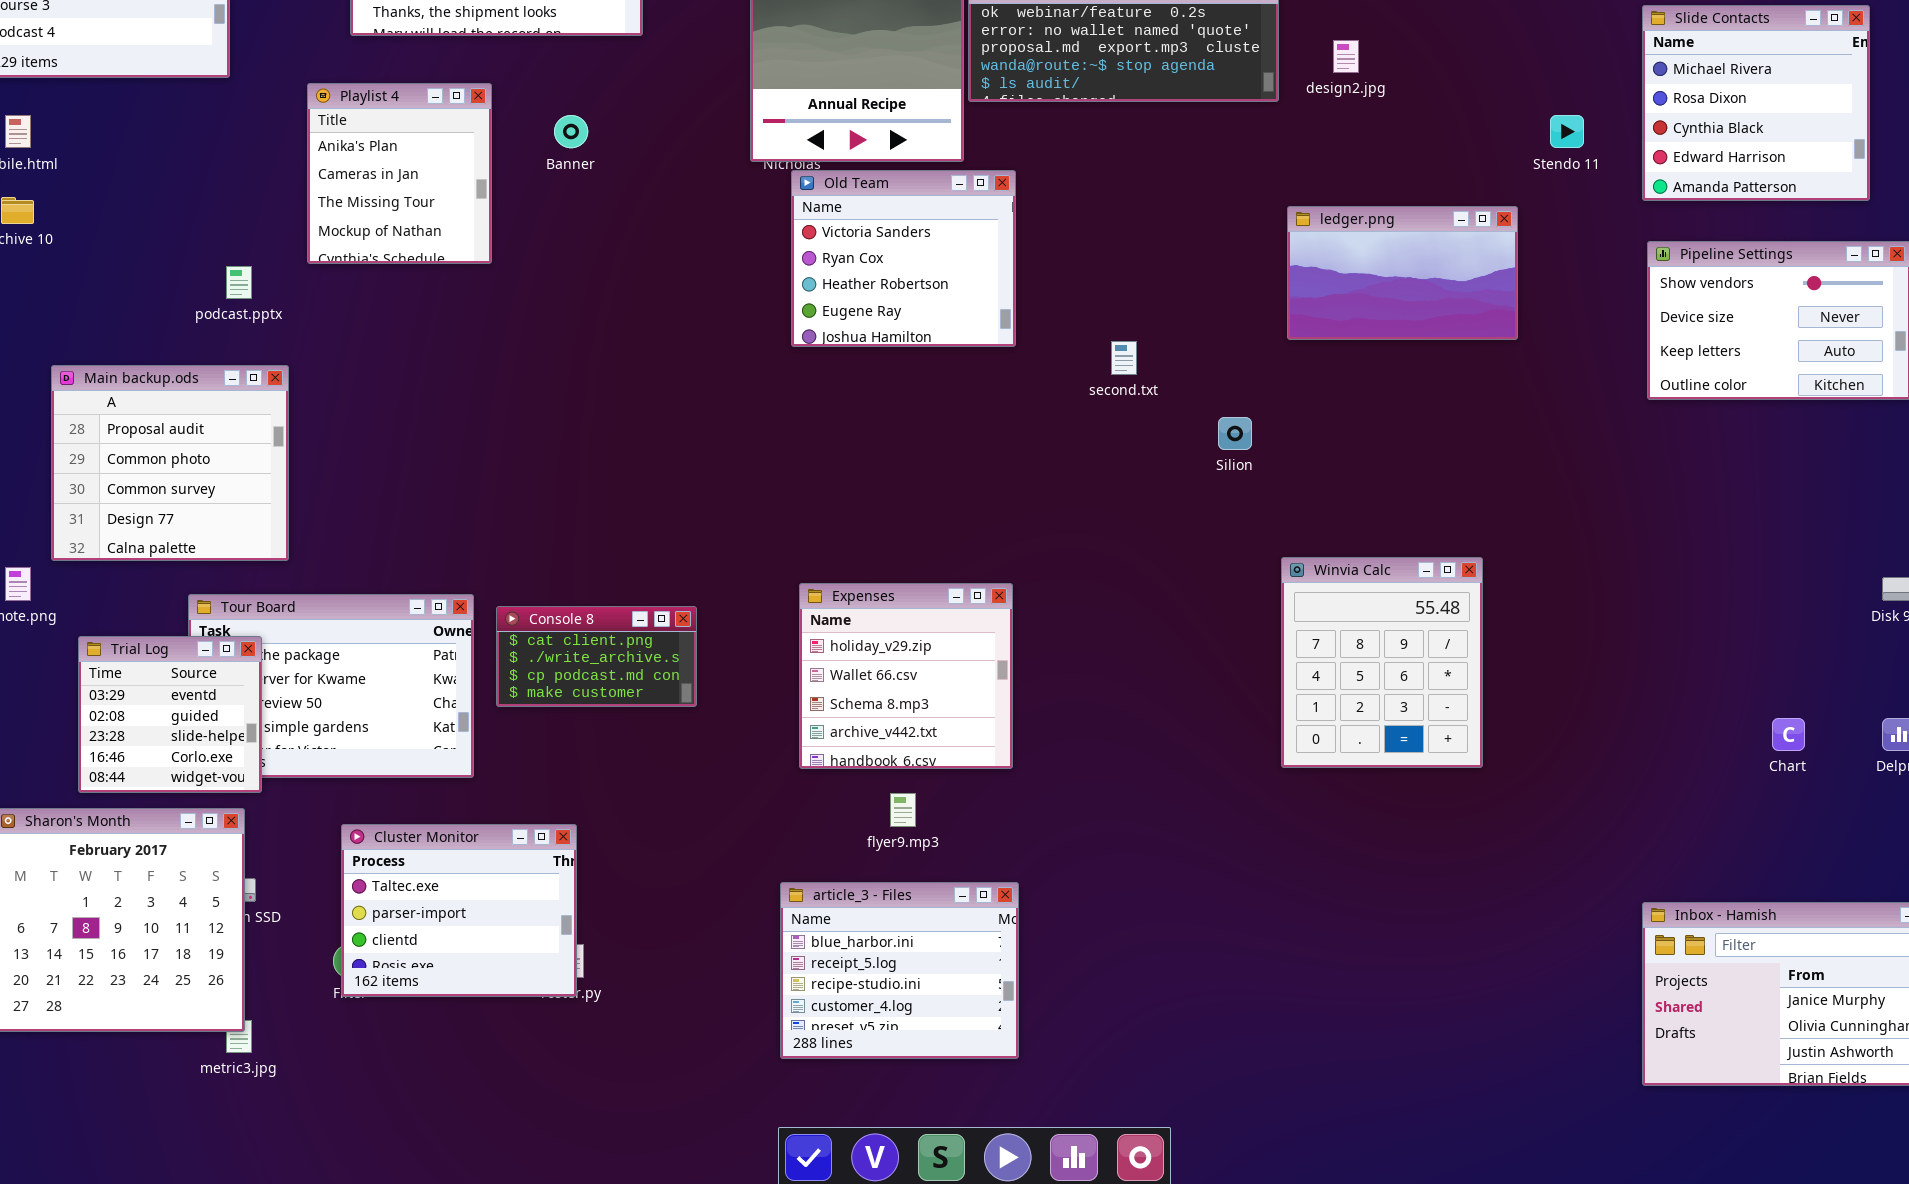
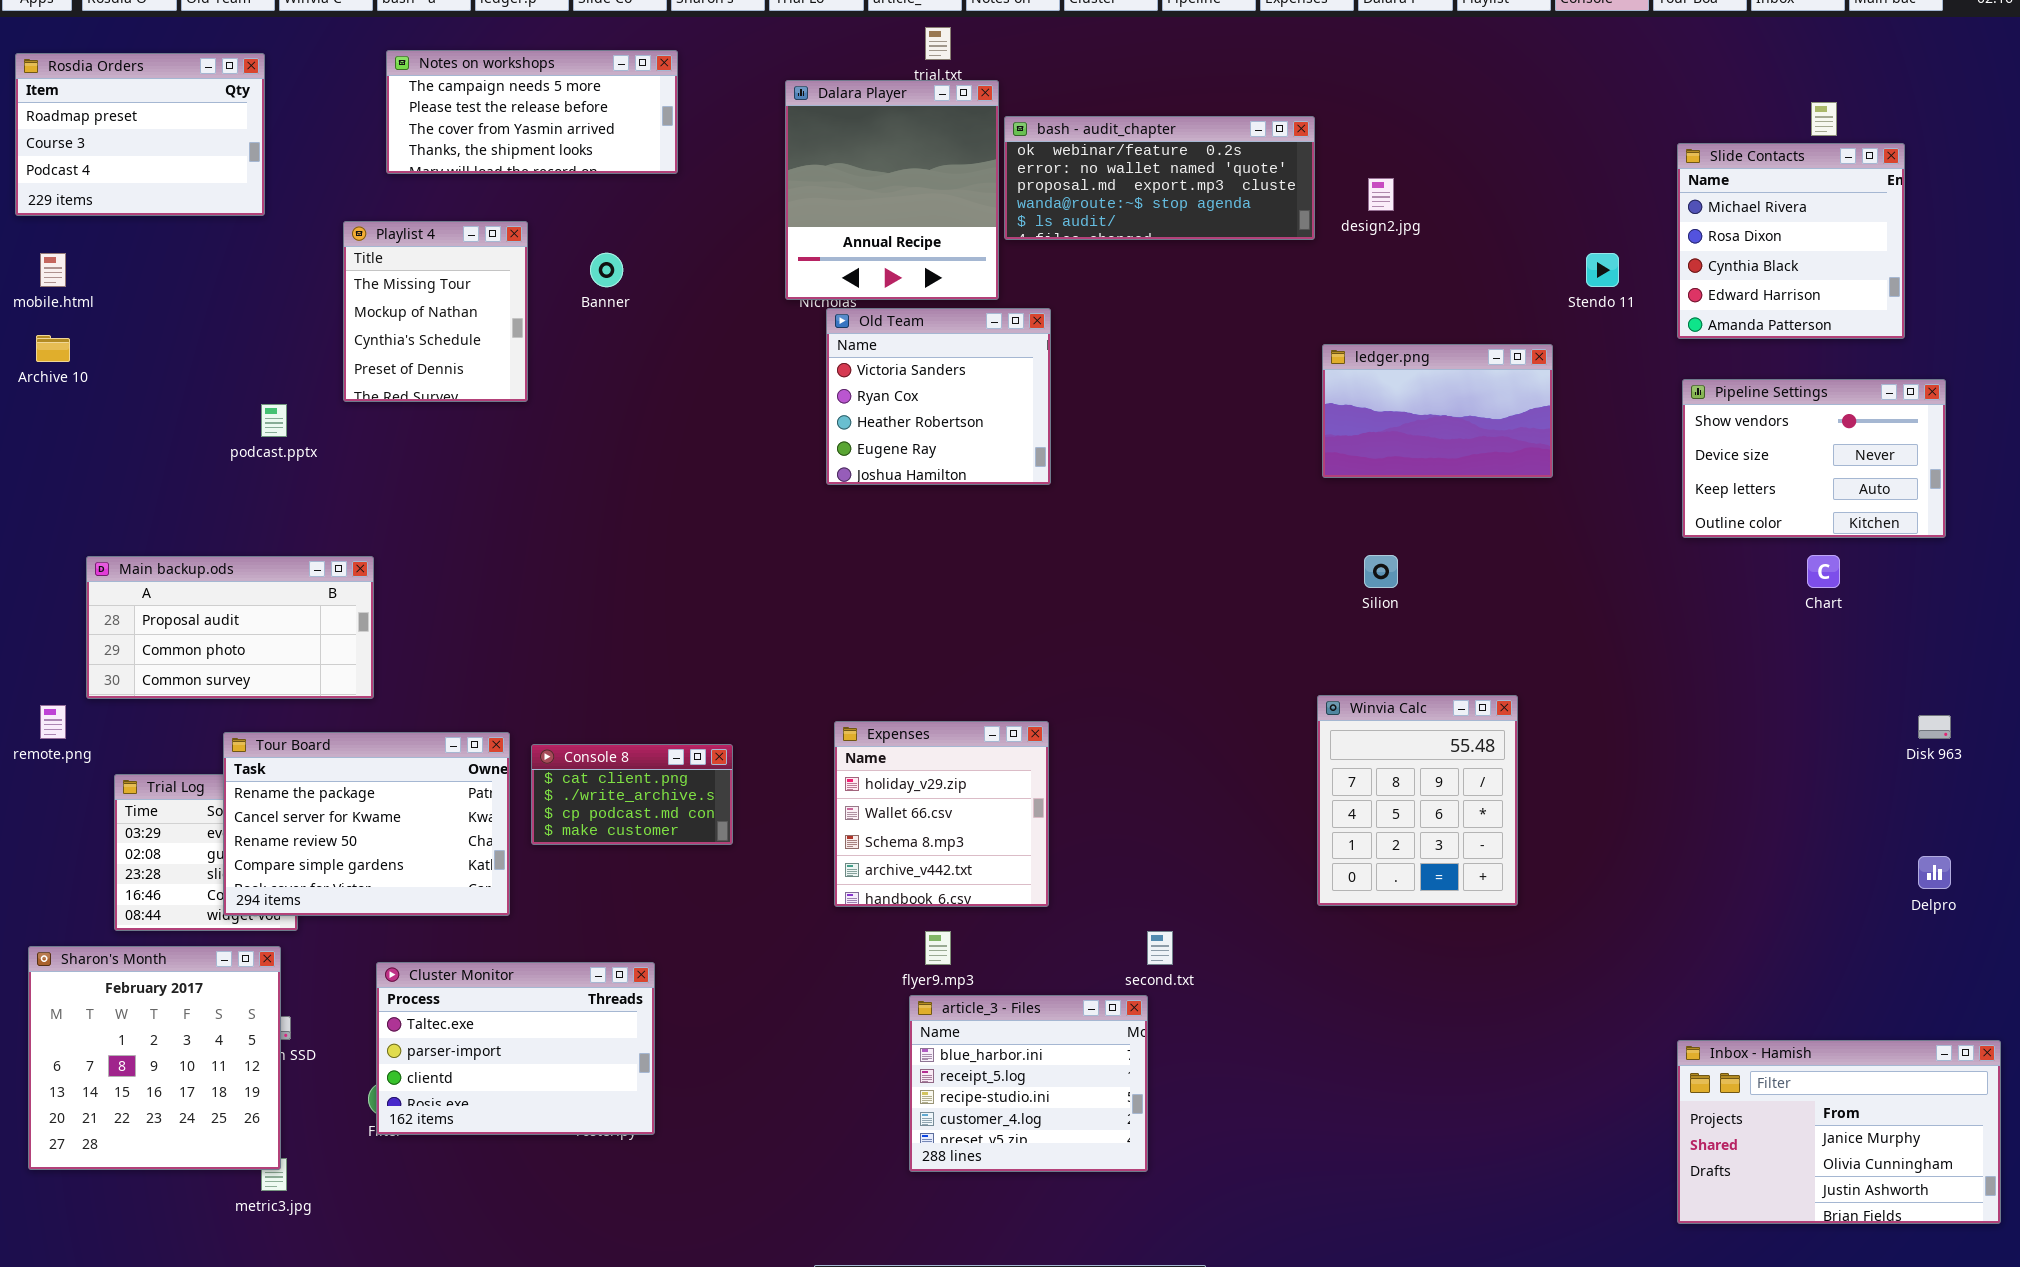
Playlist 4: [307,83,492,264] -> [343,221,528,402], scrolled down 2 rows
second.txt: [1111,341,1137,375] -> [1147,931,1173,965], moved
Main backup.ods: [51,365,289,561] -> [86,556,374,699], resized
Silion: [1218,417,1252,450] -> [1364,555,1398,588], moved
Tour Board: [188,594,474,778] -> [223,732,510,916], raised
Chart: [1772,718,1805,751] -> [1807,555,1840,588], moved
Cluster Monitor: [341,824,577,997] -> [376,962,655,1135], resized
article_3 - Files: [780,882,1019,1059] -> [909,995,1148,1172], moved

